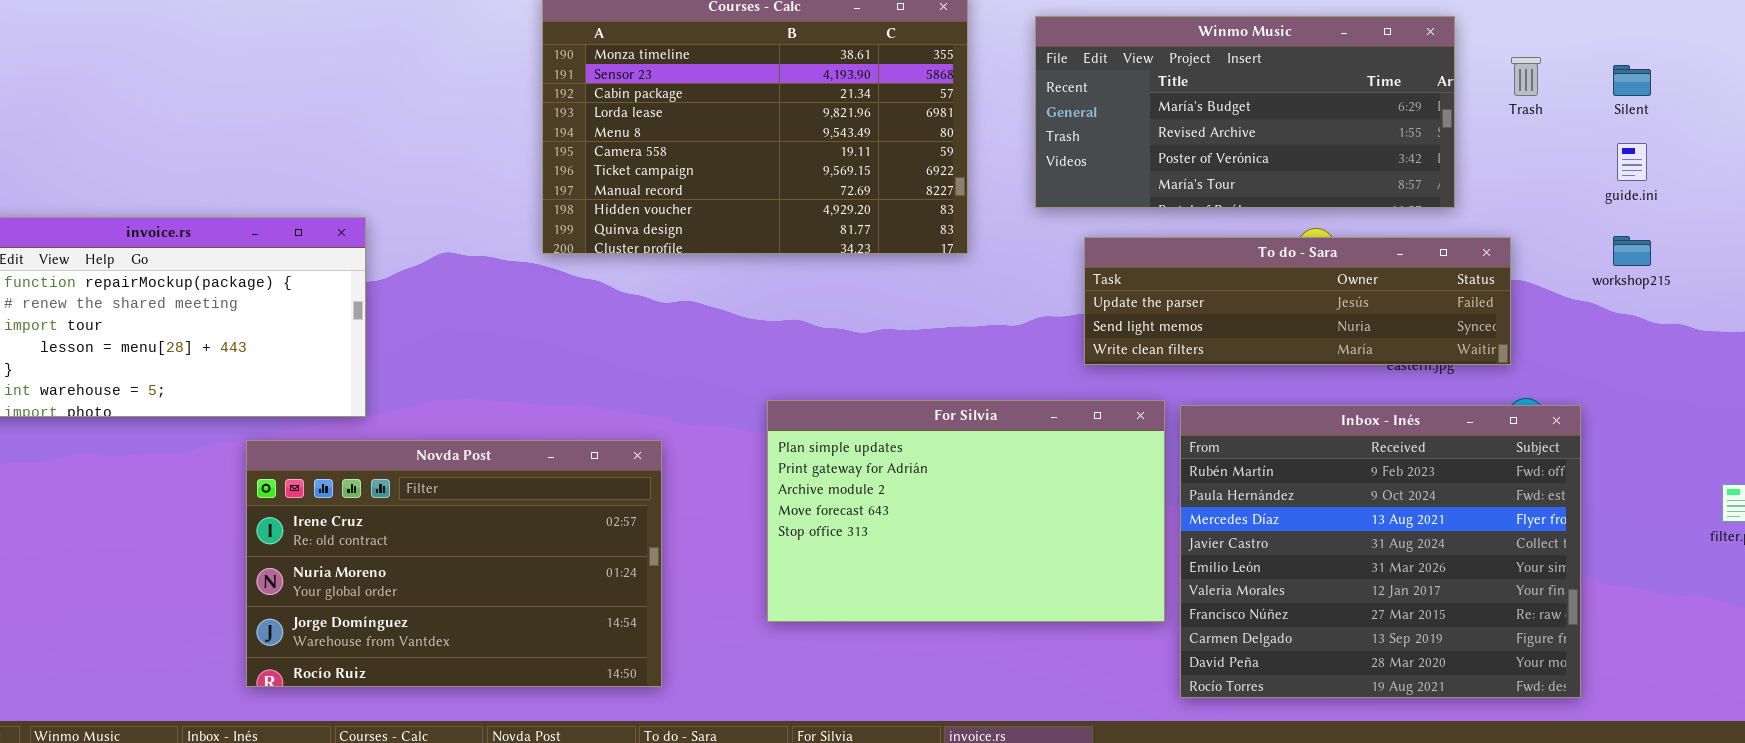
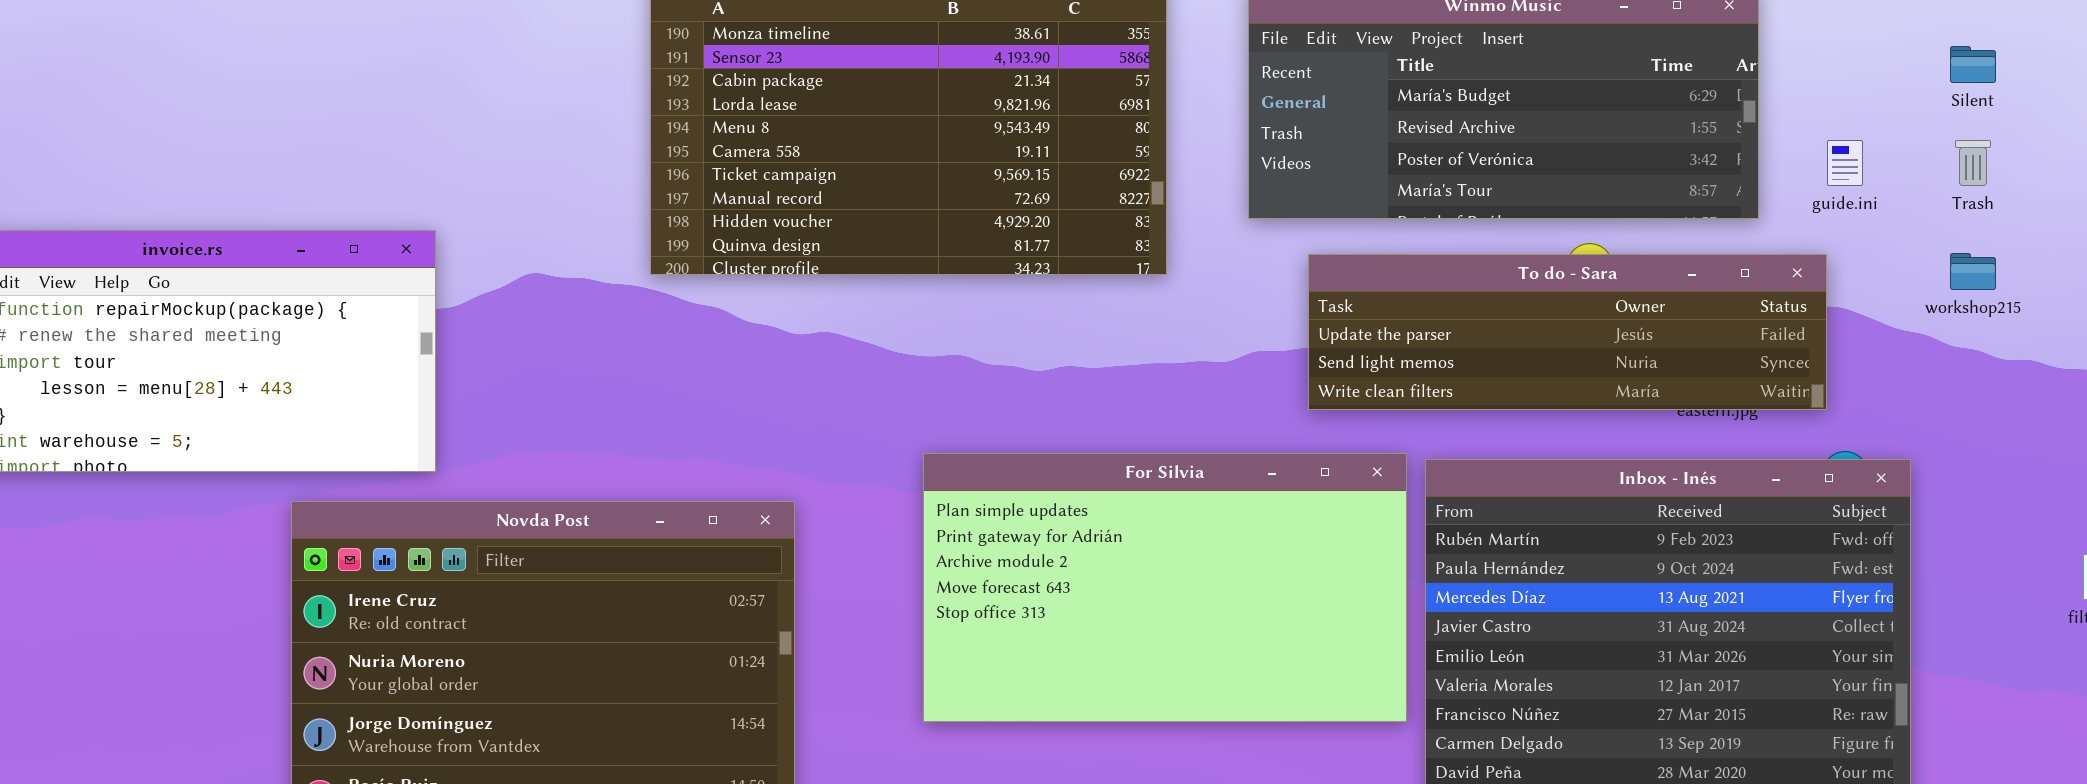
Trash: [1511,57,1541,96] -> [1955,140,1991,186], moved
guide.ini: [1617,143,1647,181] -> [1827,140,1863,186], moved

